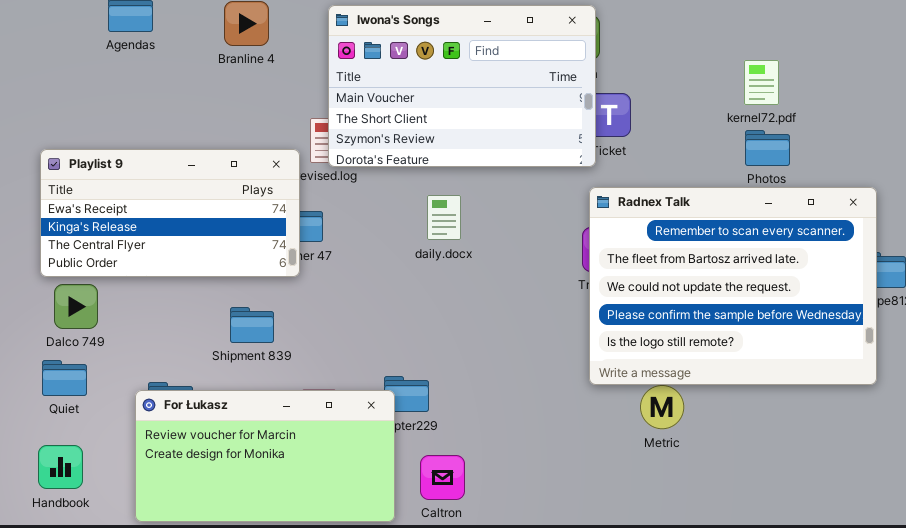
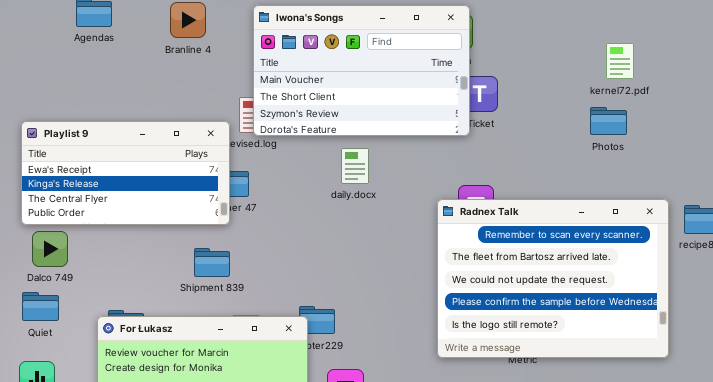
kernel72.pdf: [744,60,779,105] -> [606,43,634,79], moved
Radnex Talk: [589,187,877,385] -> [437,199,669,358], moved
daily.docx: [427,195,461,240] -> [341,148,369,184], moved
Shipment 839: [230,307,274,343] -> [194,248,230,277], moved

